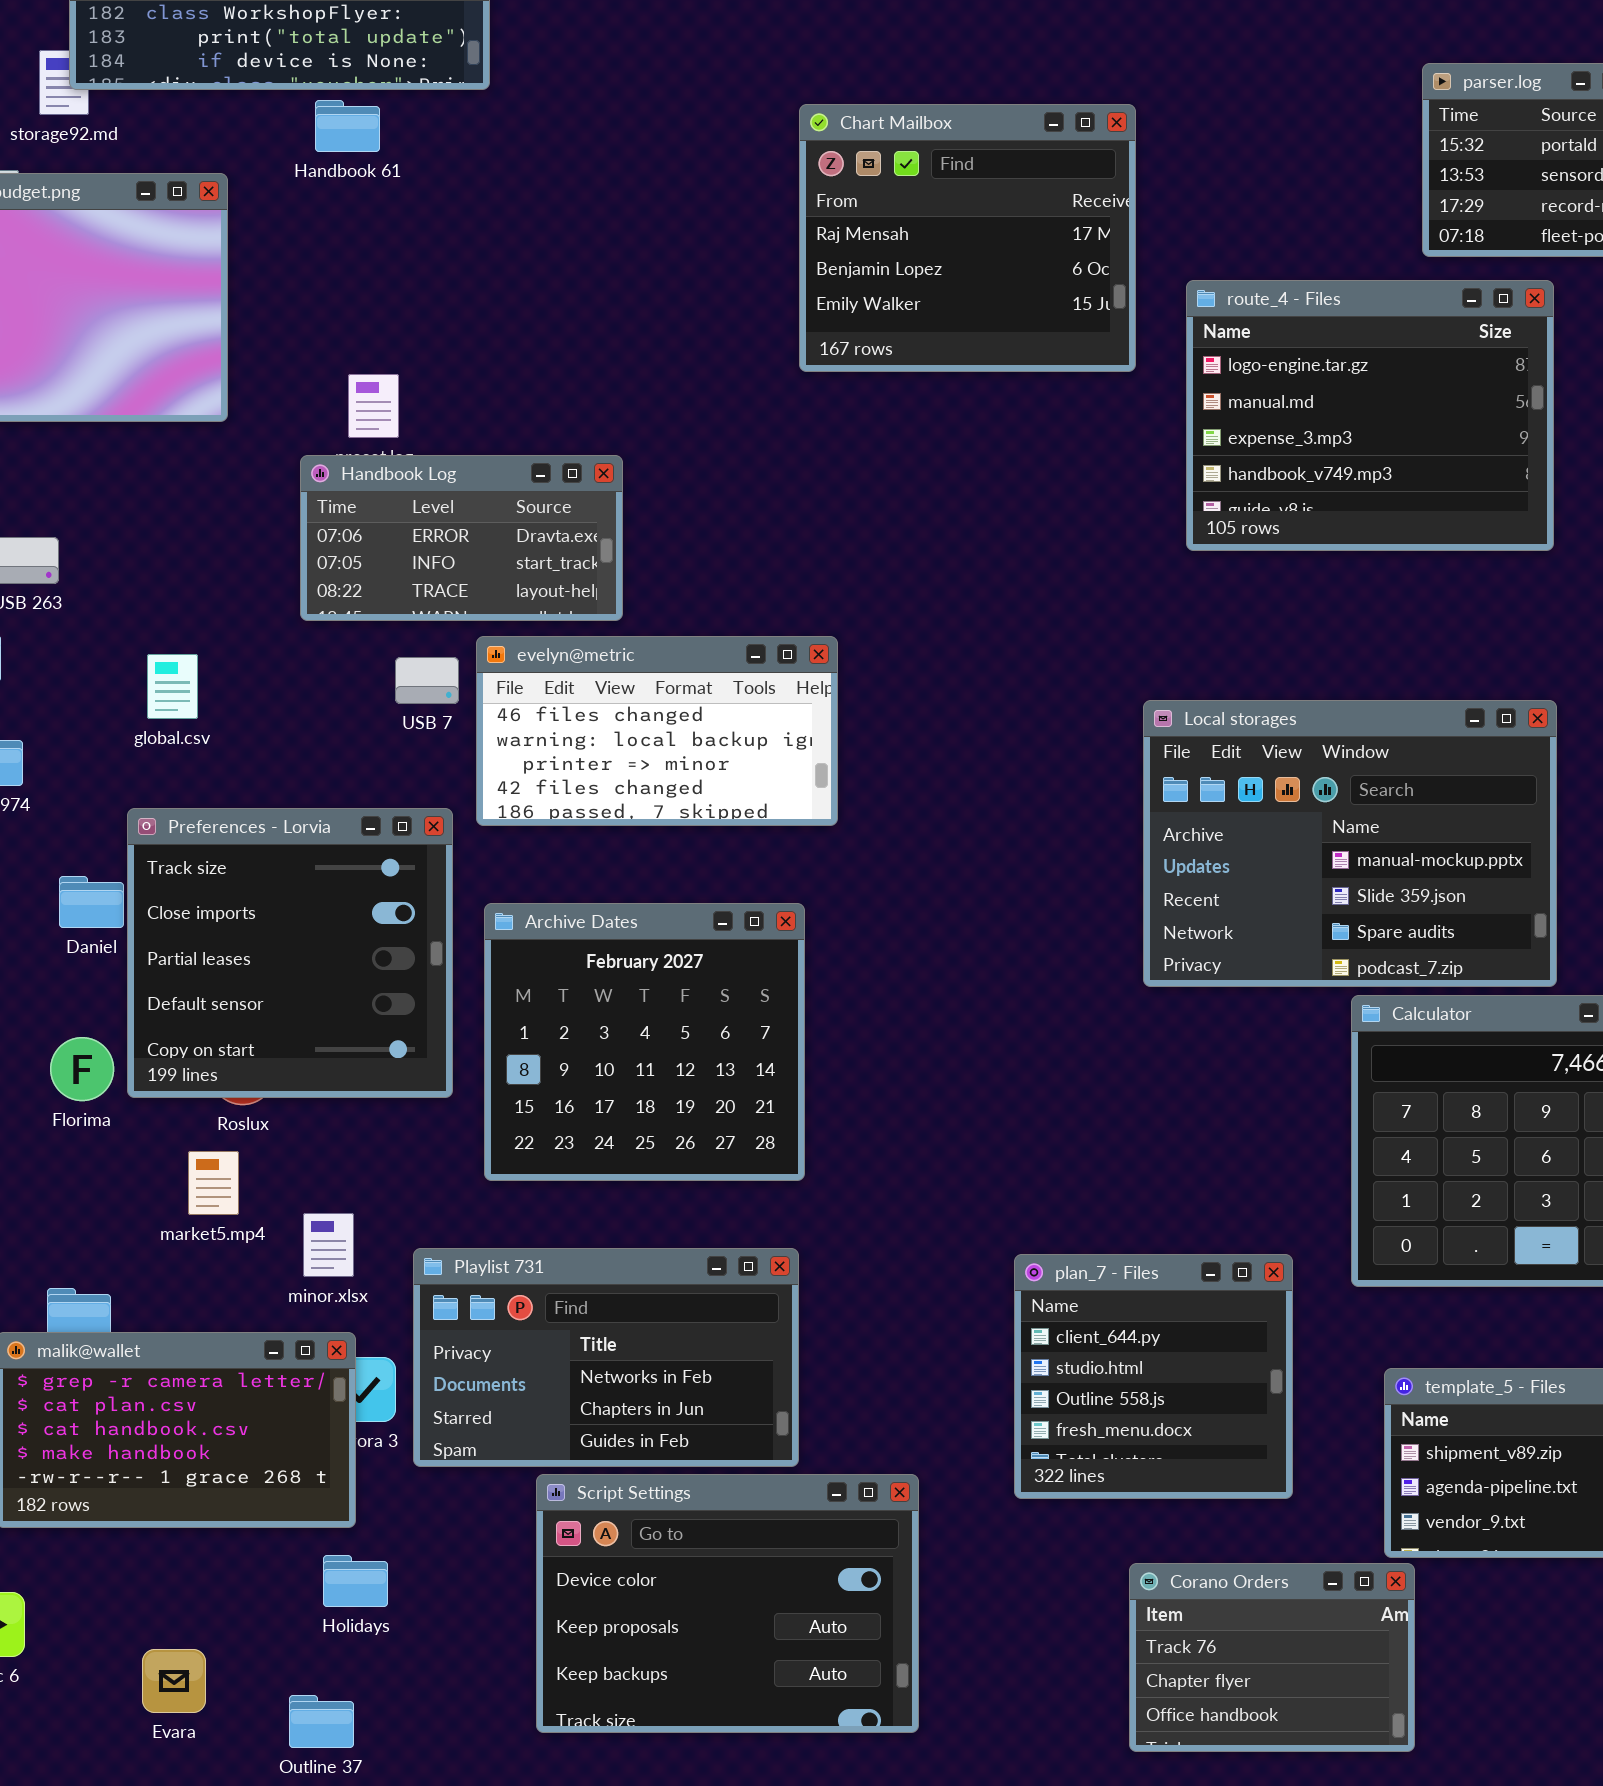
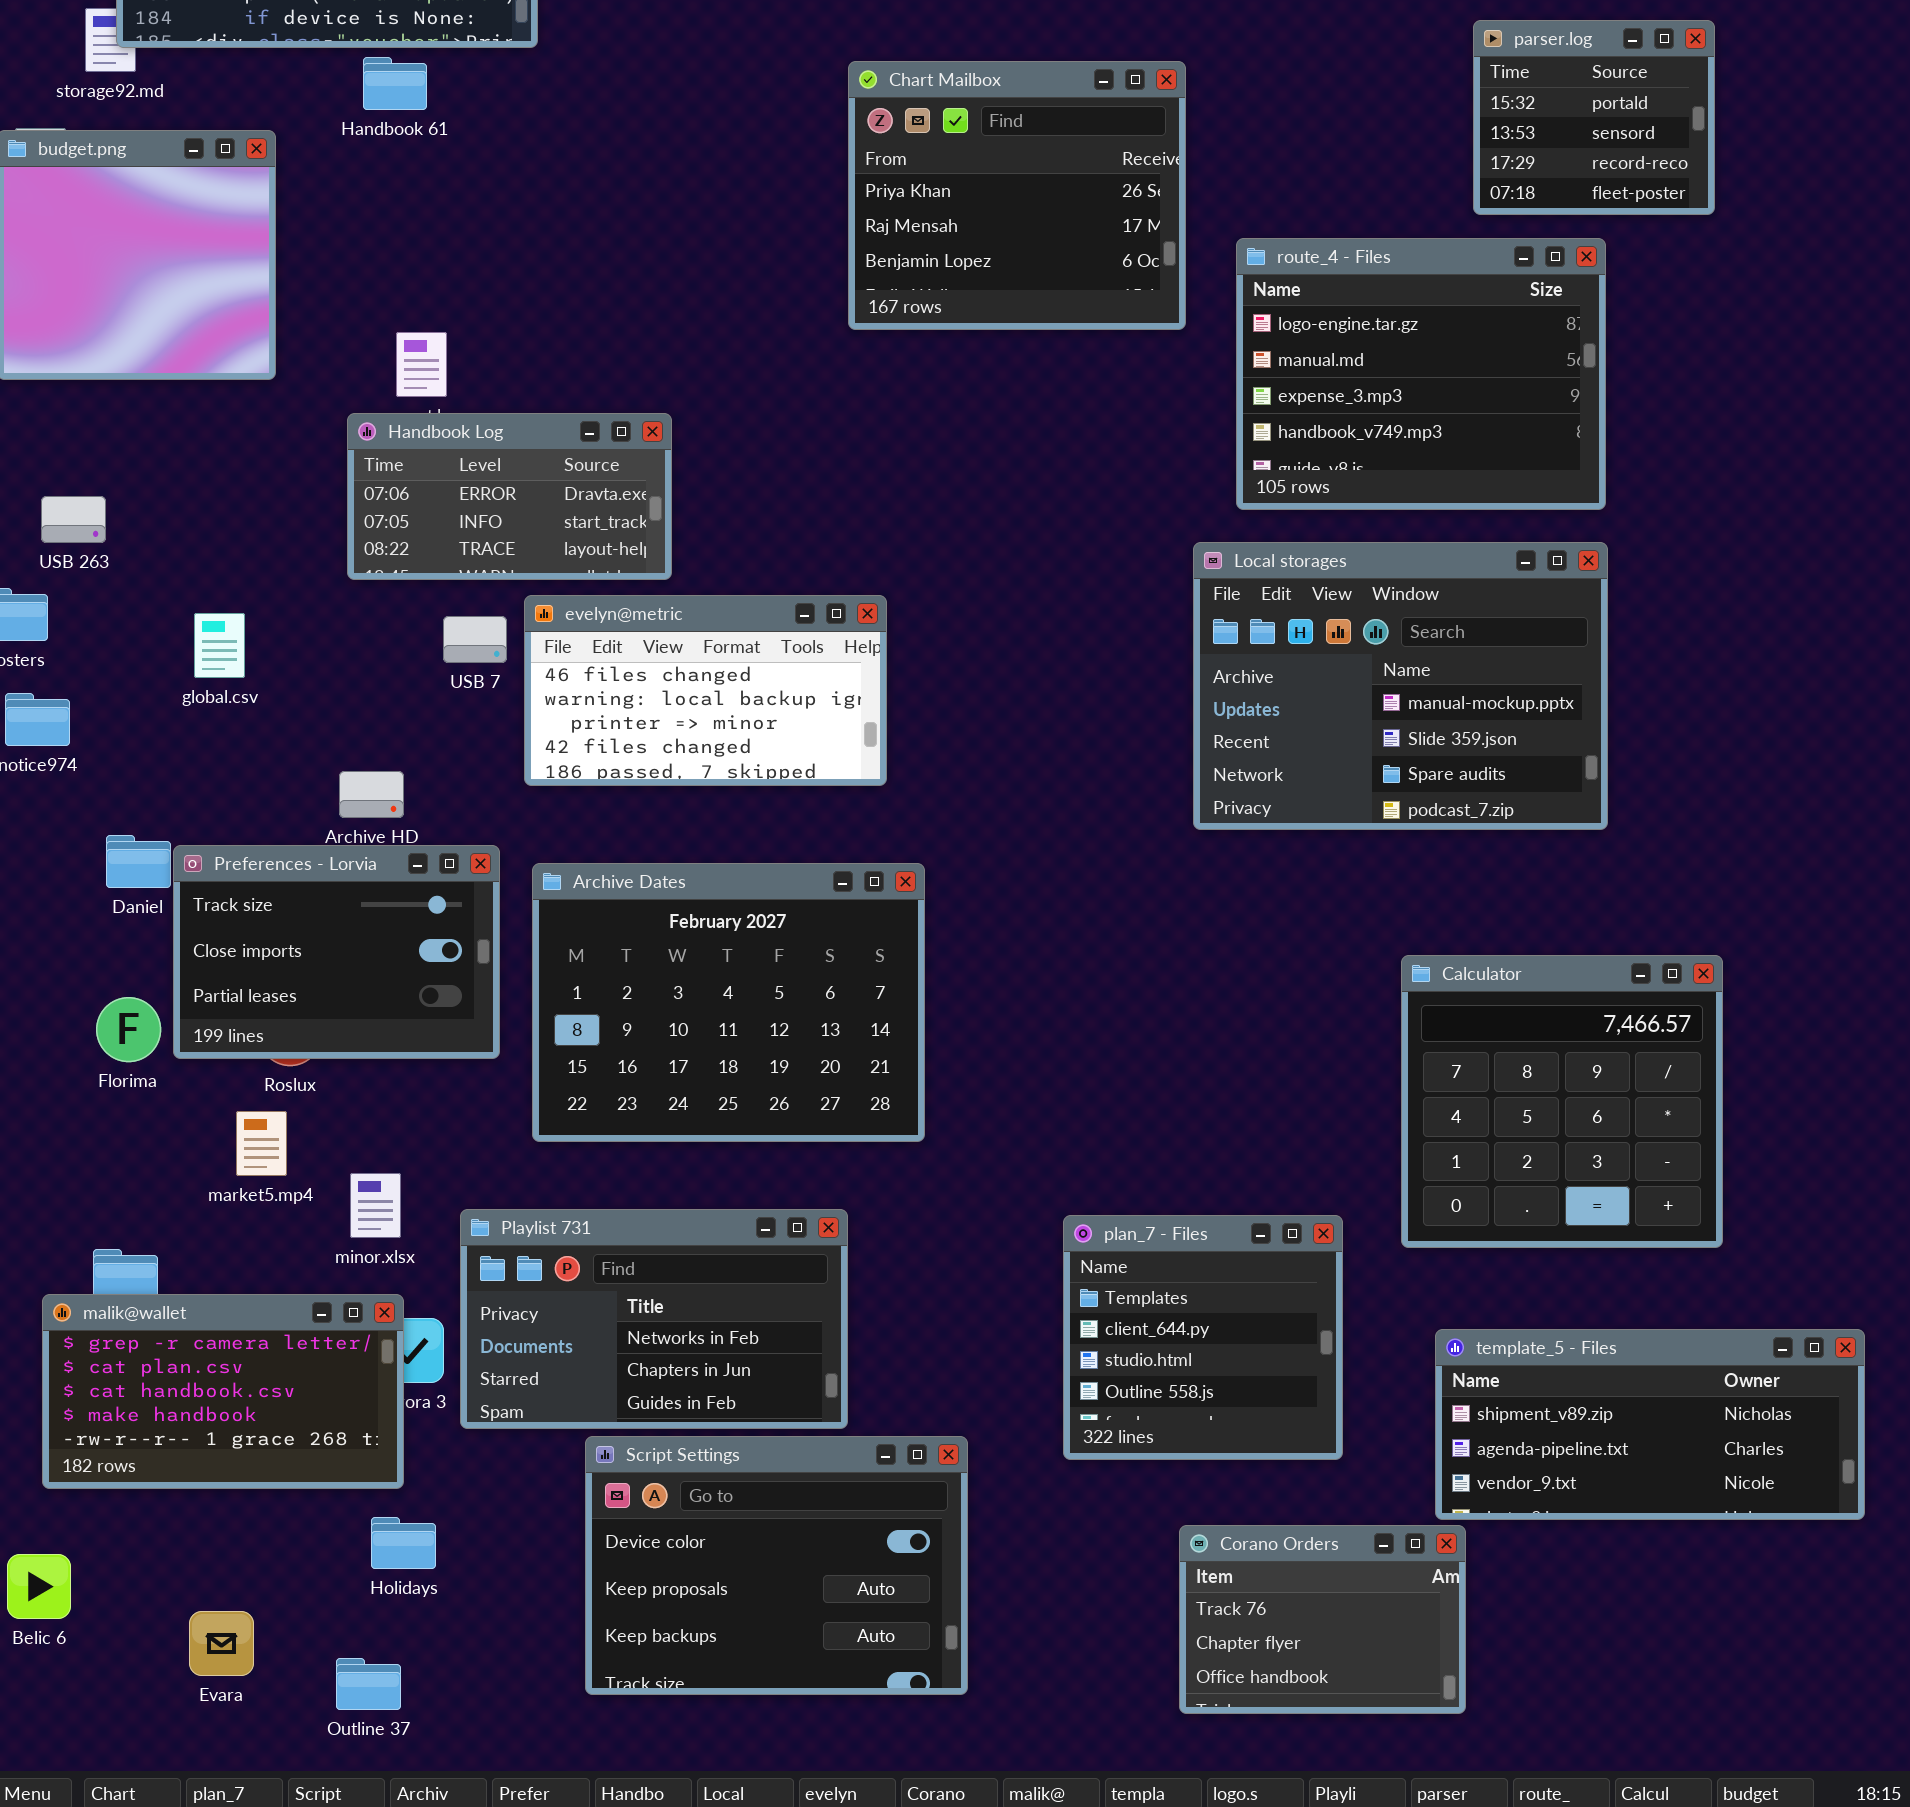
Chart Mailbox: [799,104,1136,372] -> [848,61,1186,330], scrolled up 1 row
Local storages: [1143,700,1557,987] -> [1193,542,1608,830], moved
Preferences - Lorvia: [127,808,453,1098] -> [173,845,500,1059], resized
Archive Dates: [484,903,805,1181] -> [532,863,925,1142], resized
plan_7 - Files: [1014,1254,1293,1499] -> [1063,1215,1343,1460], scrolled up 1 row

